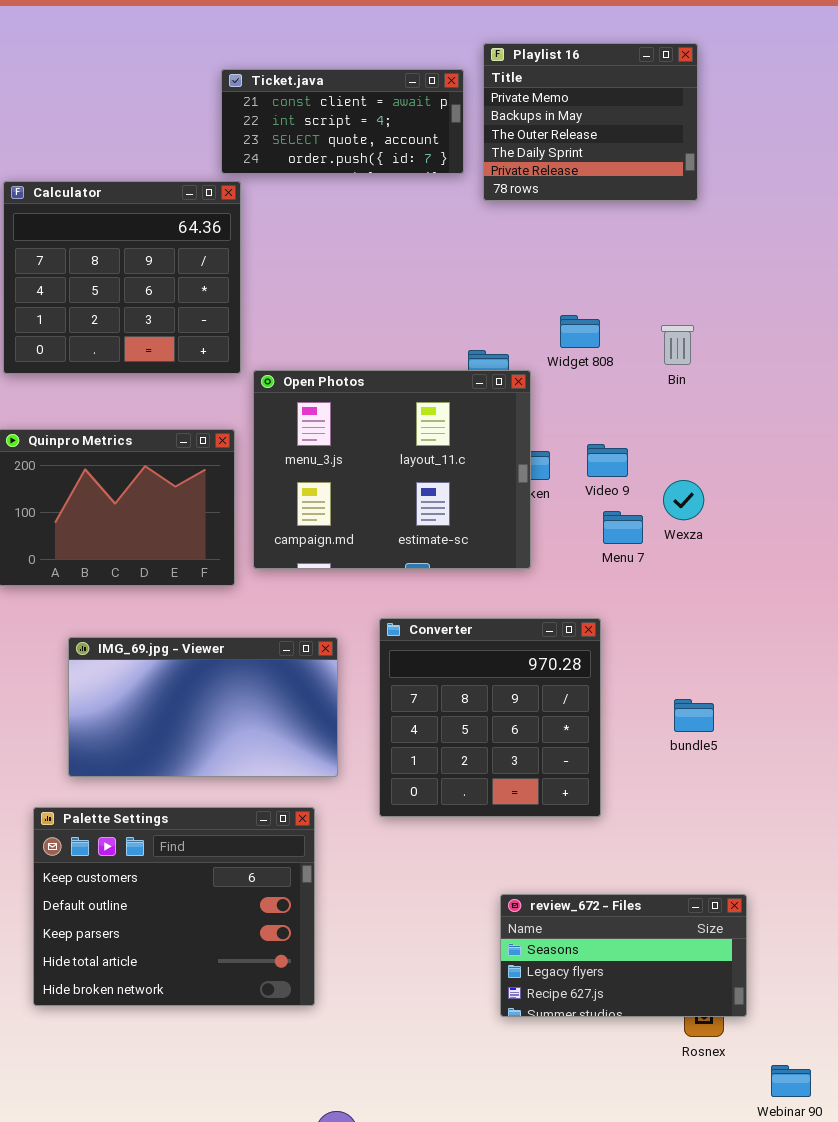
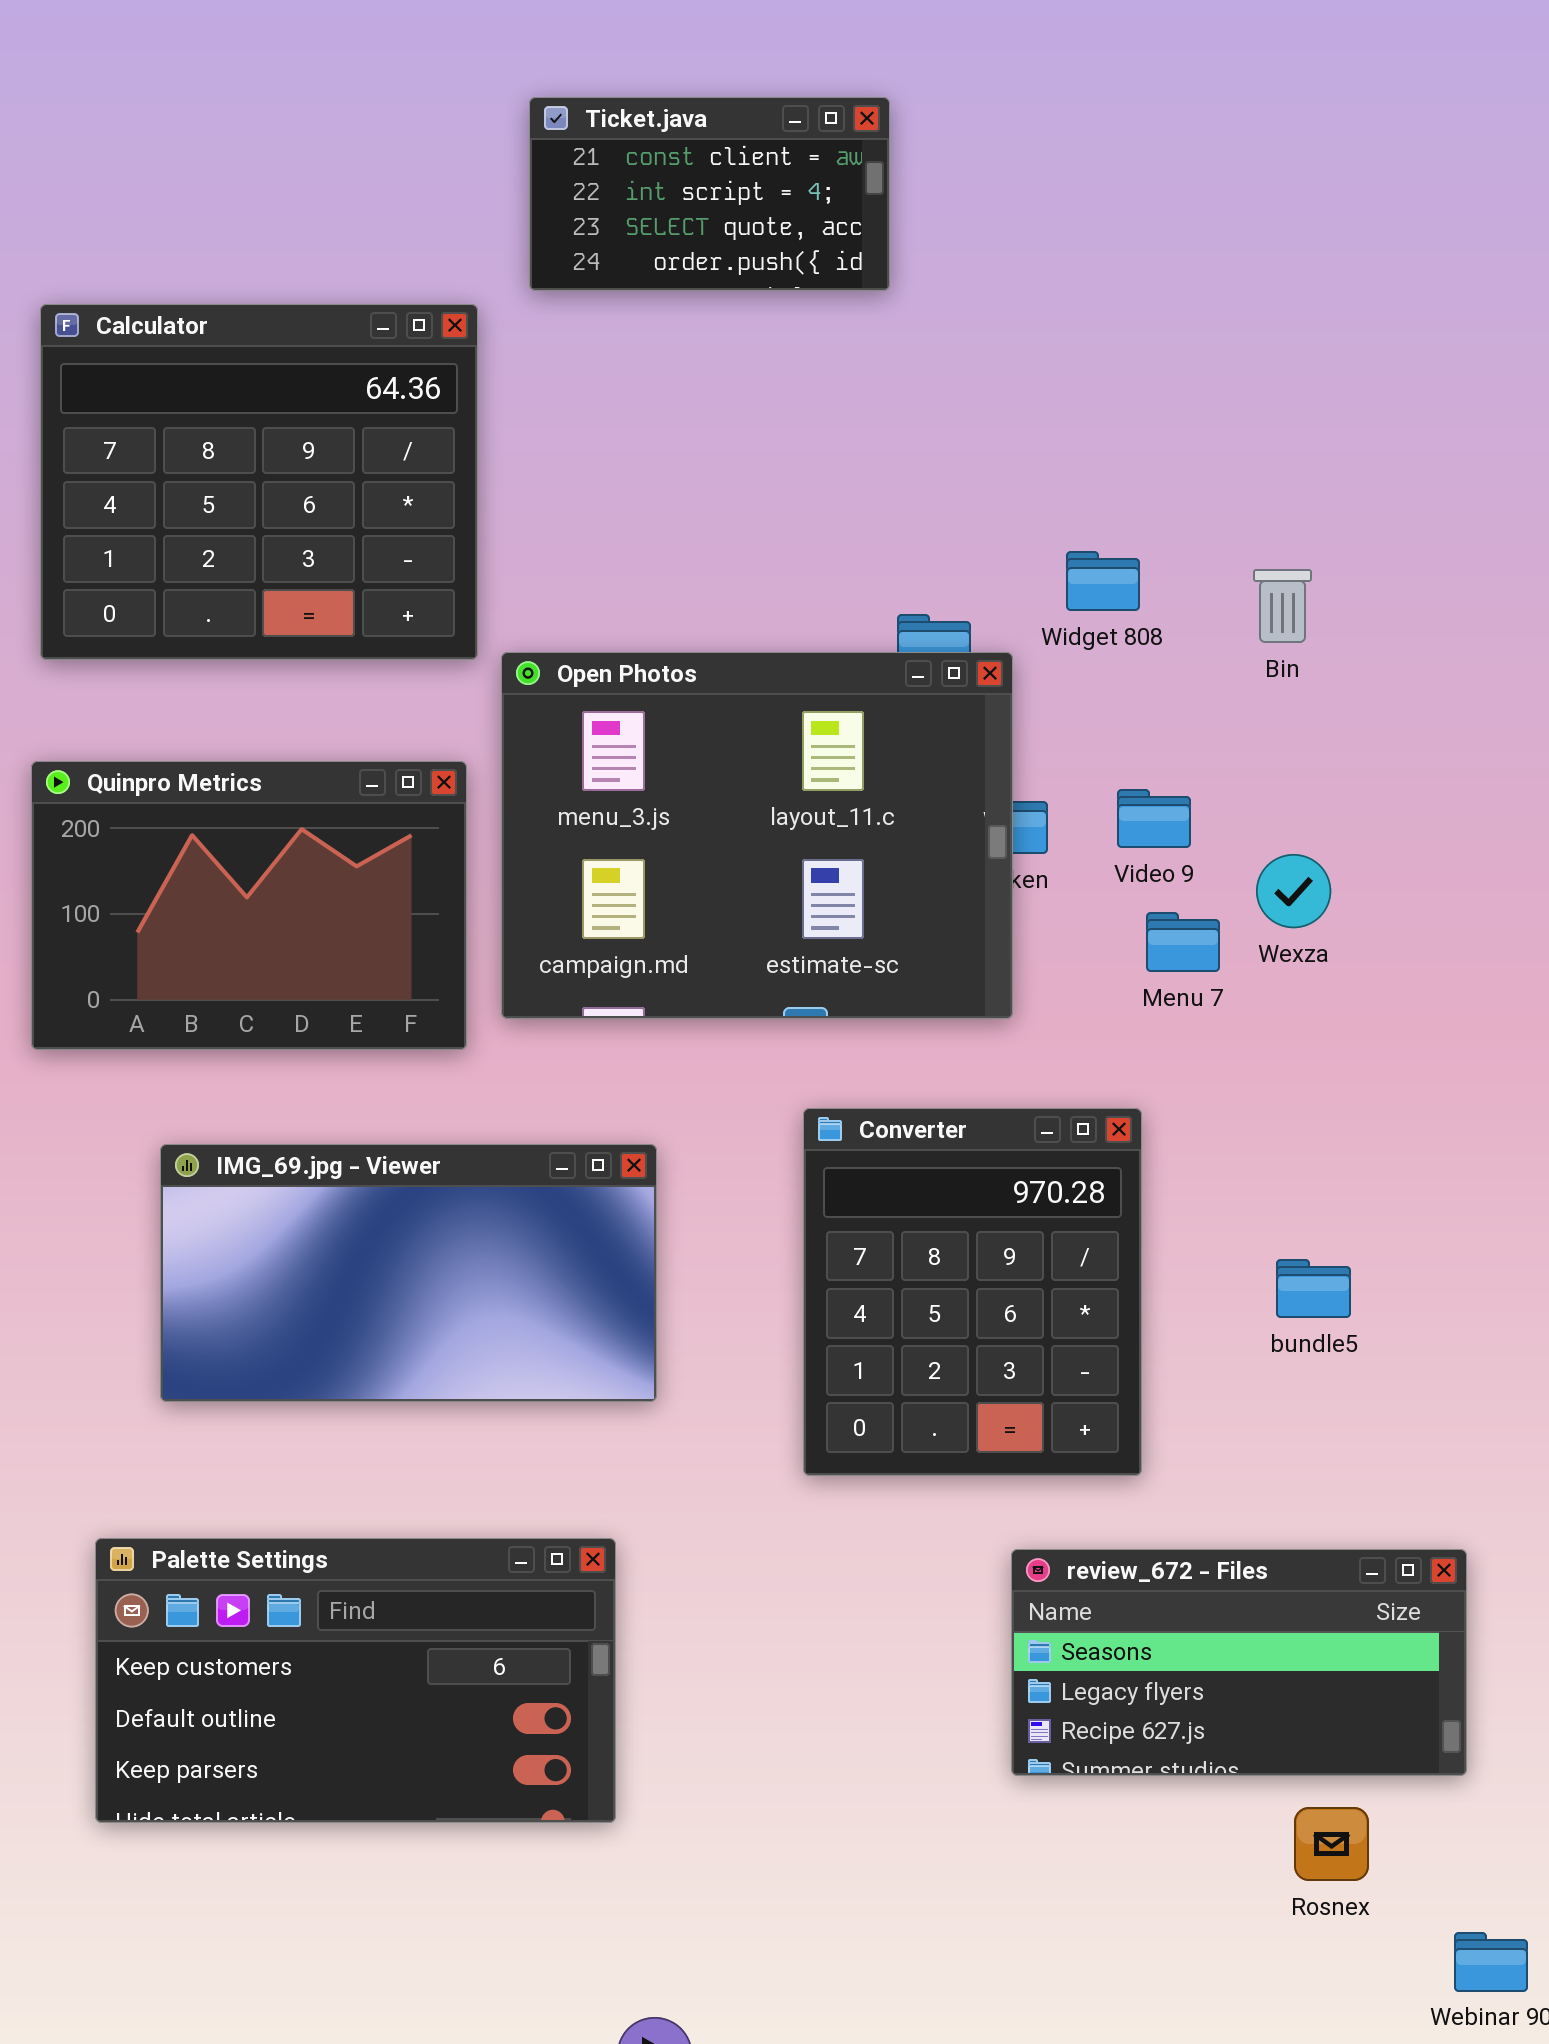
Playlist 16: [483,43,698,201] -> none, closed
Ticket.java: [221,69,464,174] -> [529,97,890,291], resized
Converter: [379,618,601,817] -> [803,1108,1142,1476], resized
Palette Settings: [33,807,315,1006] -> [95,1538,616,1823], resized
review_672 - Files: [500,894,747,1017] -> [1011,1549,1467,1776], moved

